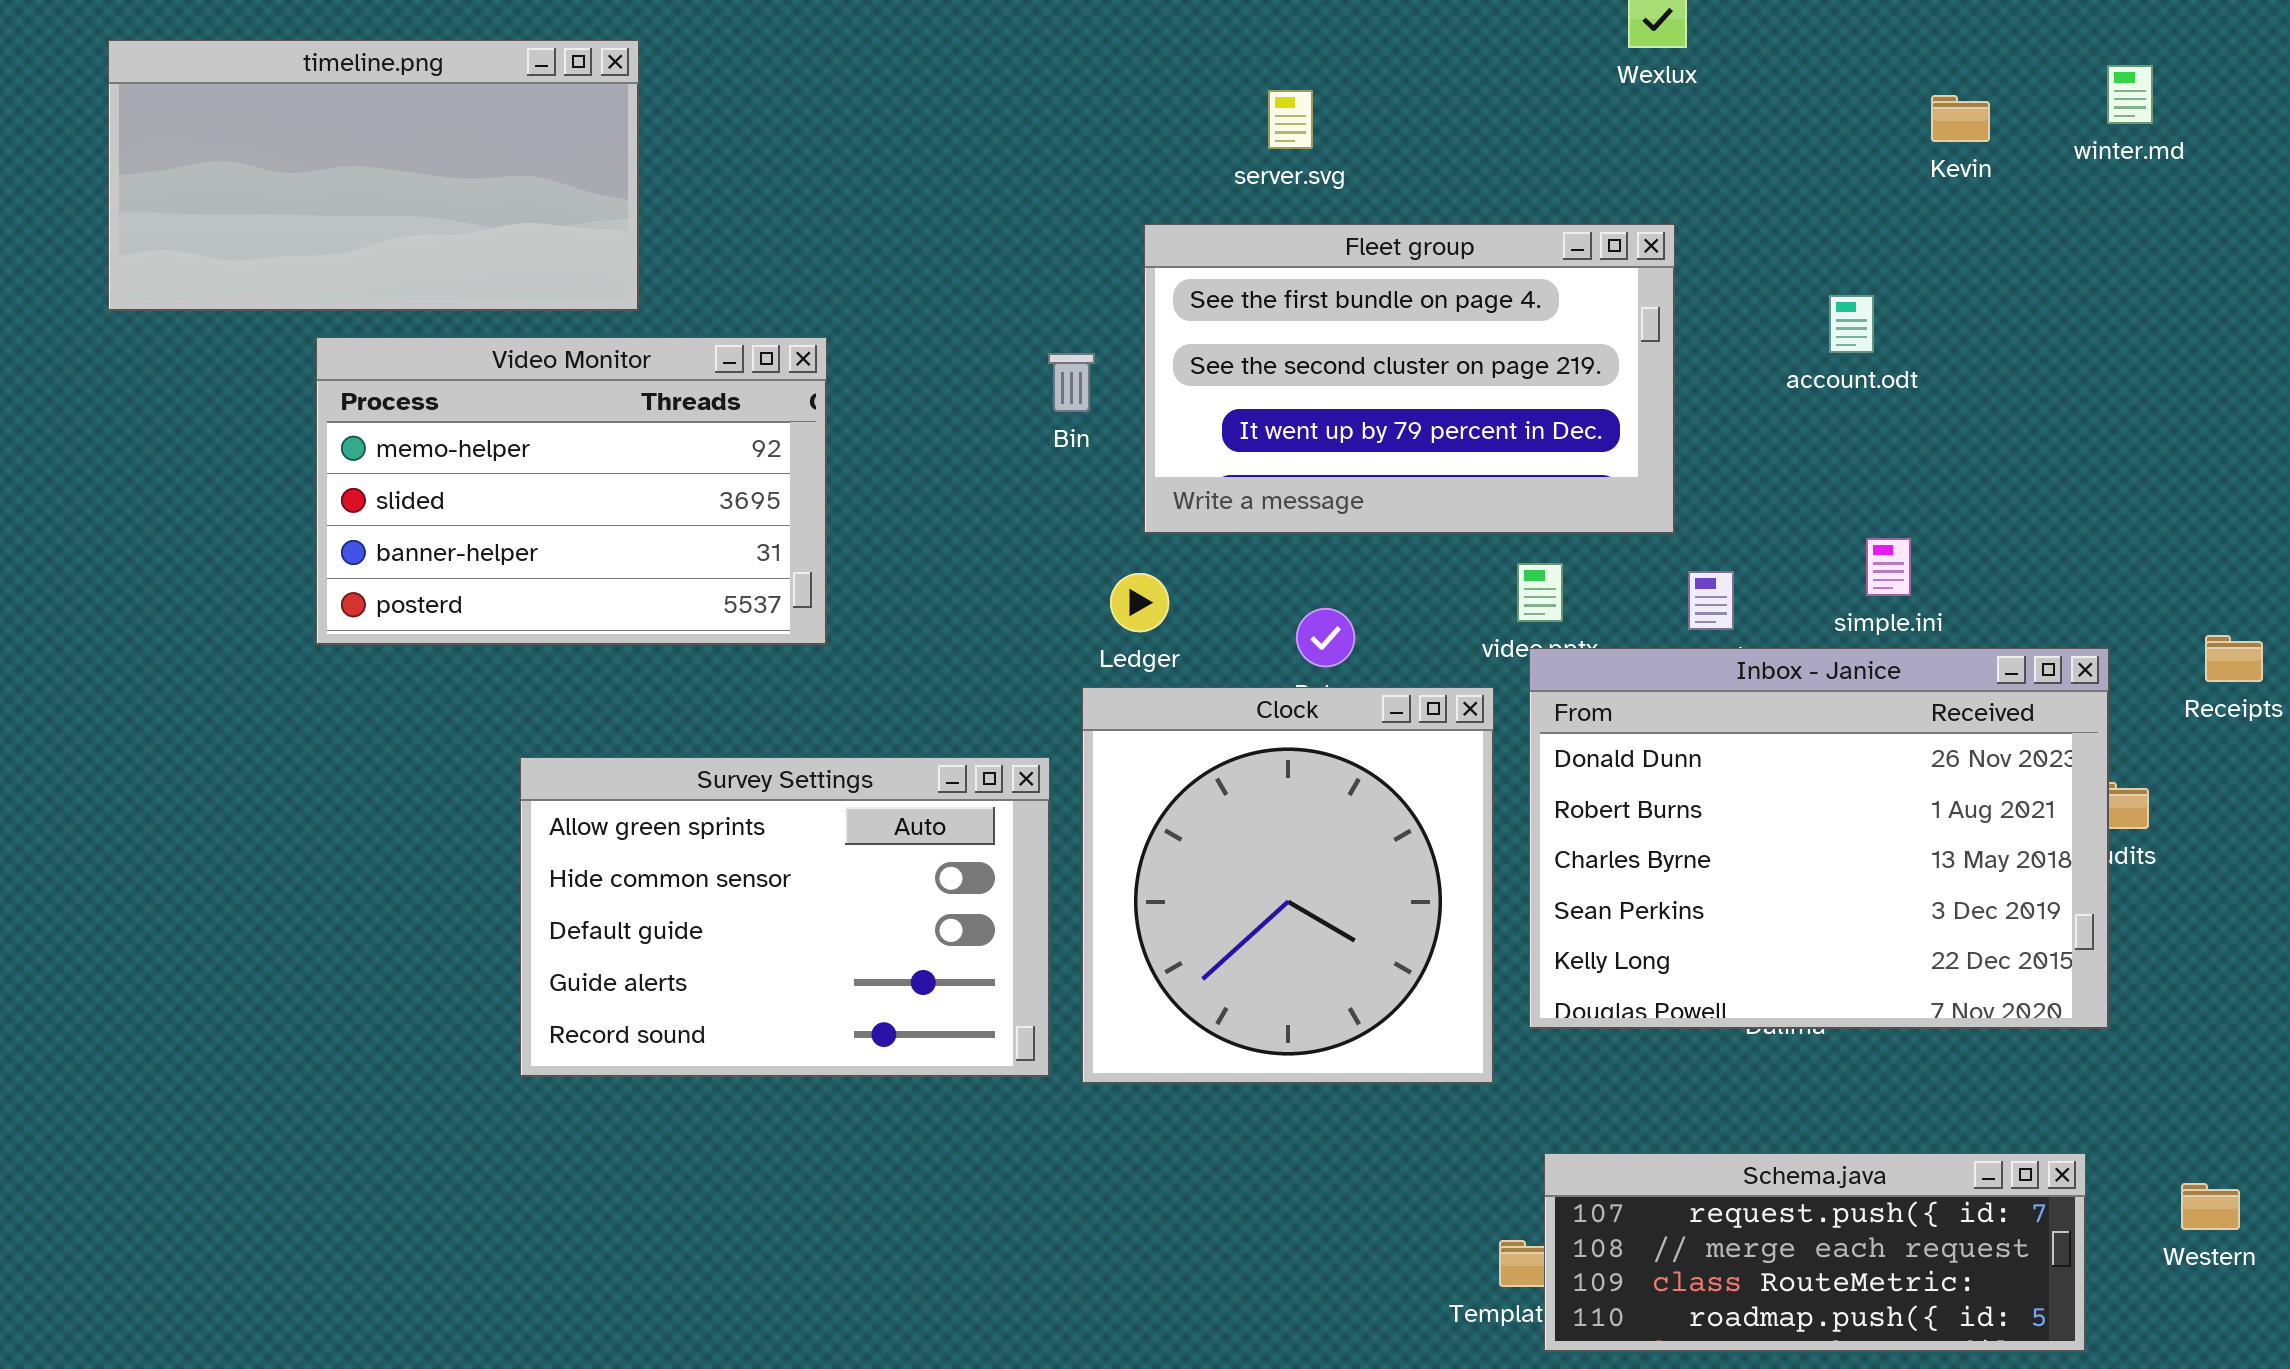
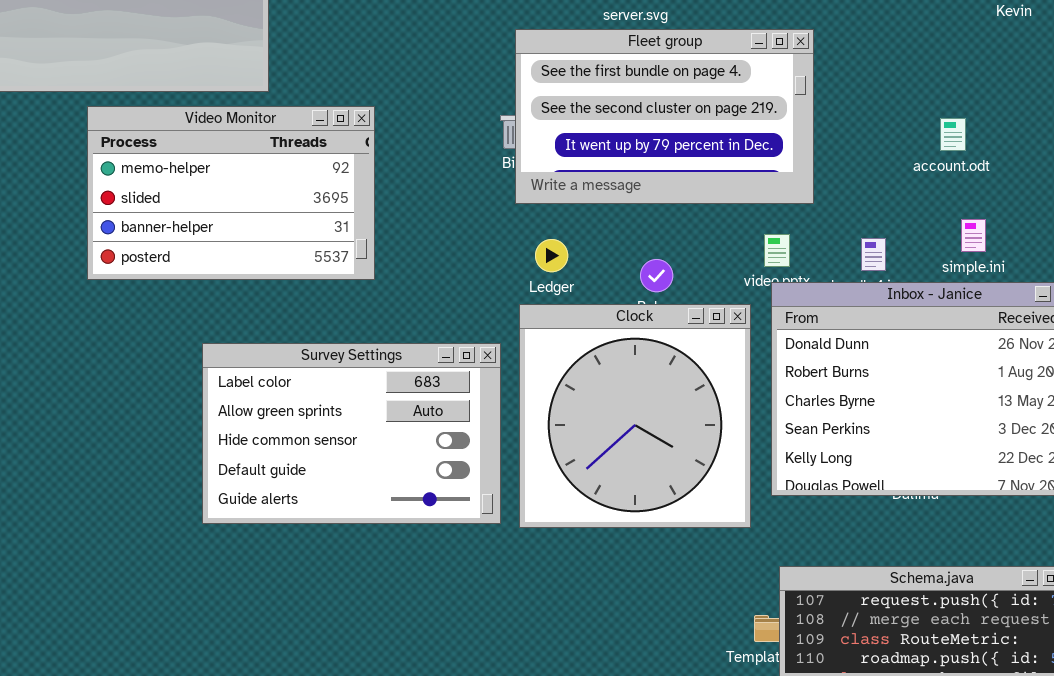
Fleet group: [1144,224,1675,534] -> [515,29,814,204], moved
account.odt: [1829,295,1874,353] -> [940,118,966,151], moved
Survey Settings: [520,757,1050,1077] -> [202,343,501,524], scrolled up 1 row

